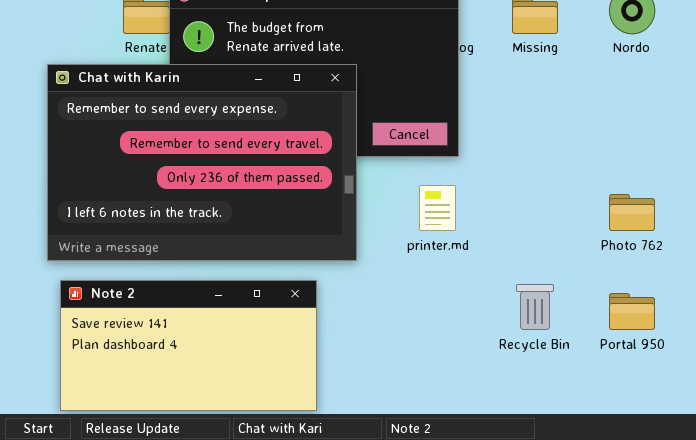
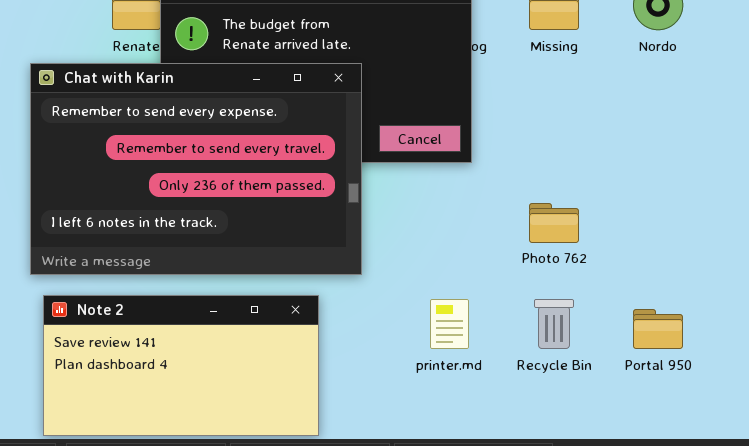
printer.md: [419,185,456,231] -> [430,299,469,349], moved
Photo 762: [609,194,655,231] -> [529,203,579,243], moved

